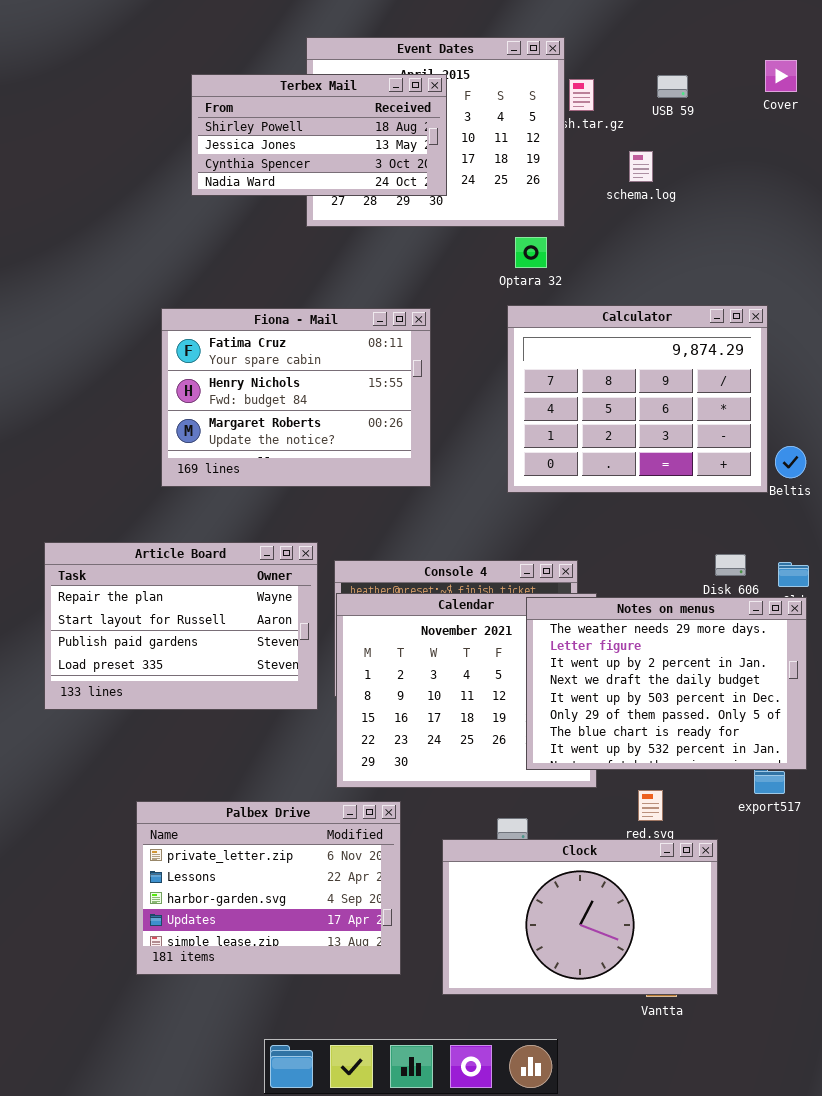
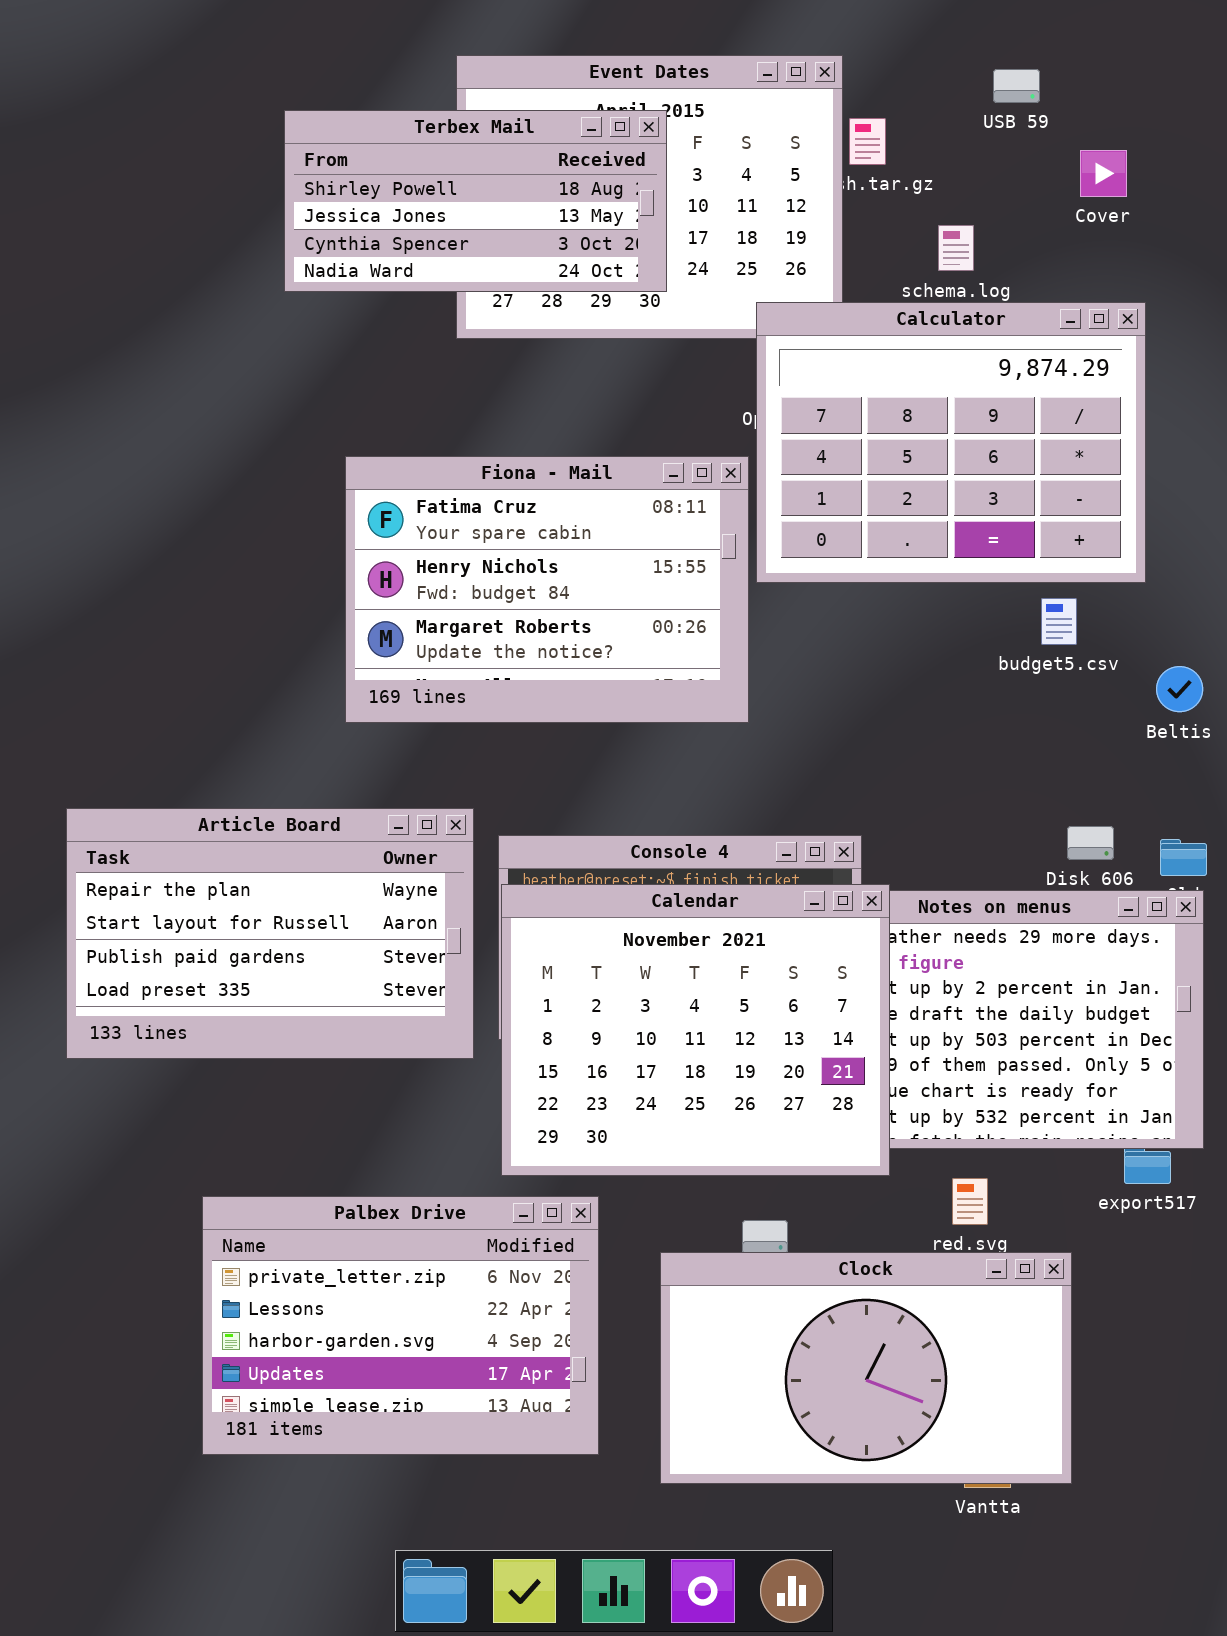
Cover: [765,60,797,92] -> [1080,150,1127,197], moved
USB 59: [657,75,688,98] -> [993,69,1040,103], moved
Calculator: [507,305,768,493] -> [756,302,1146,583], moved
Fiona - Mail: [161,308,431,487] -> [345,456,749,723], moved
Calendar: [336,593,597,788] -> [501,884,890,1176], raised

